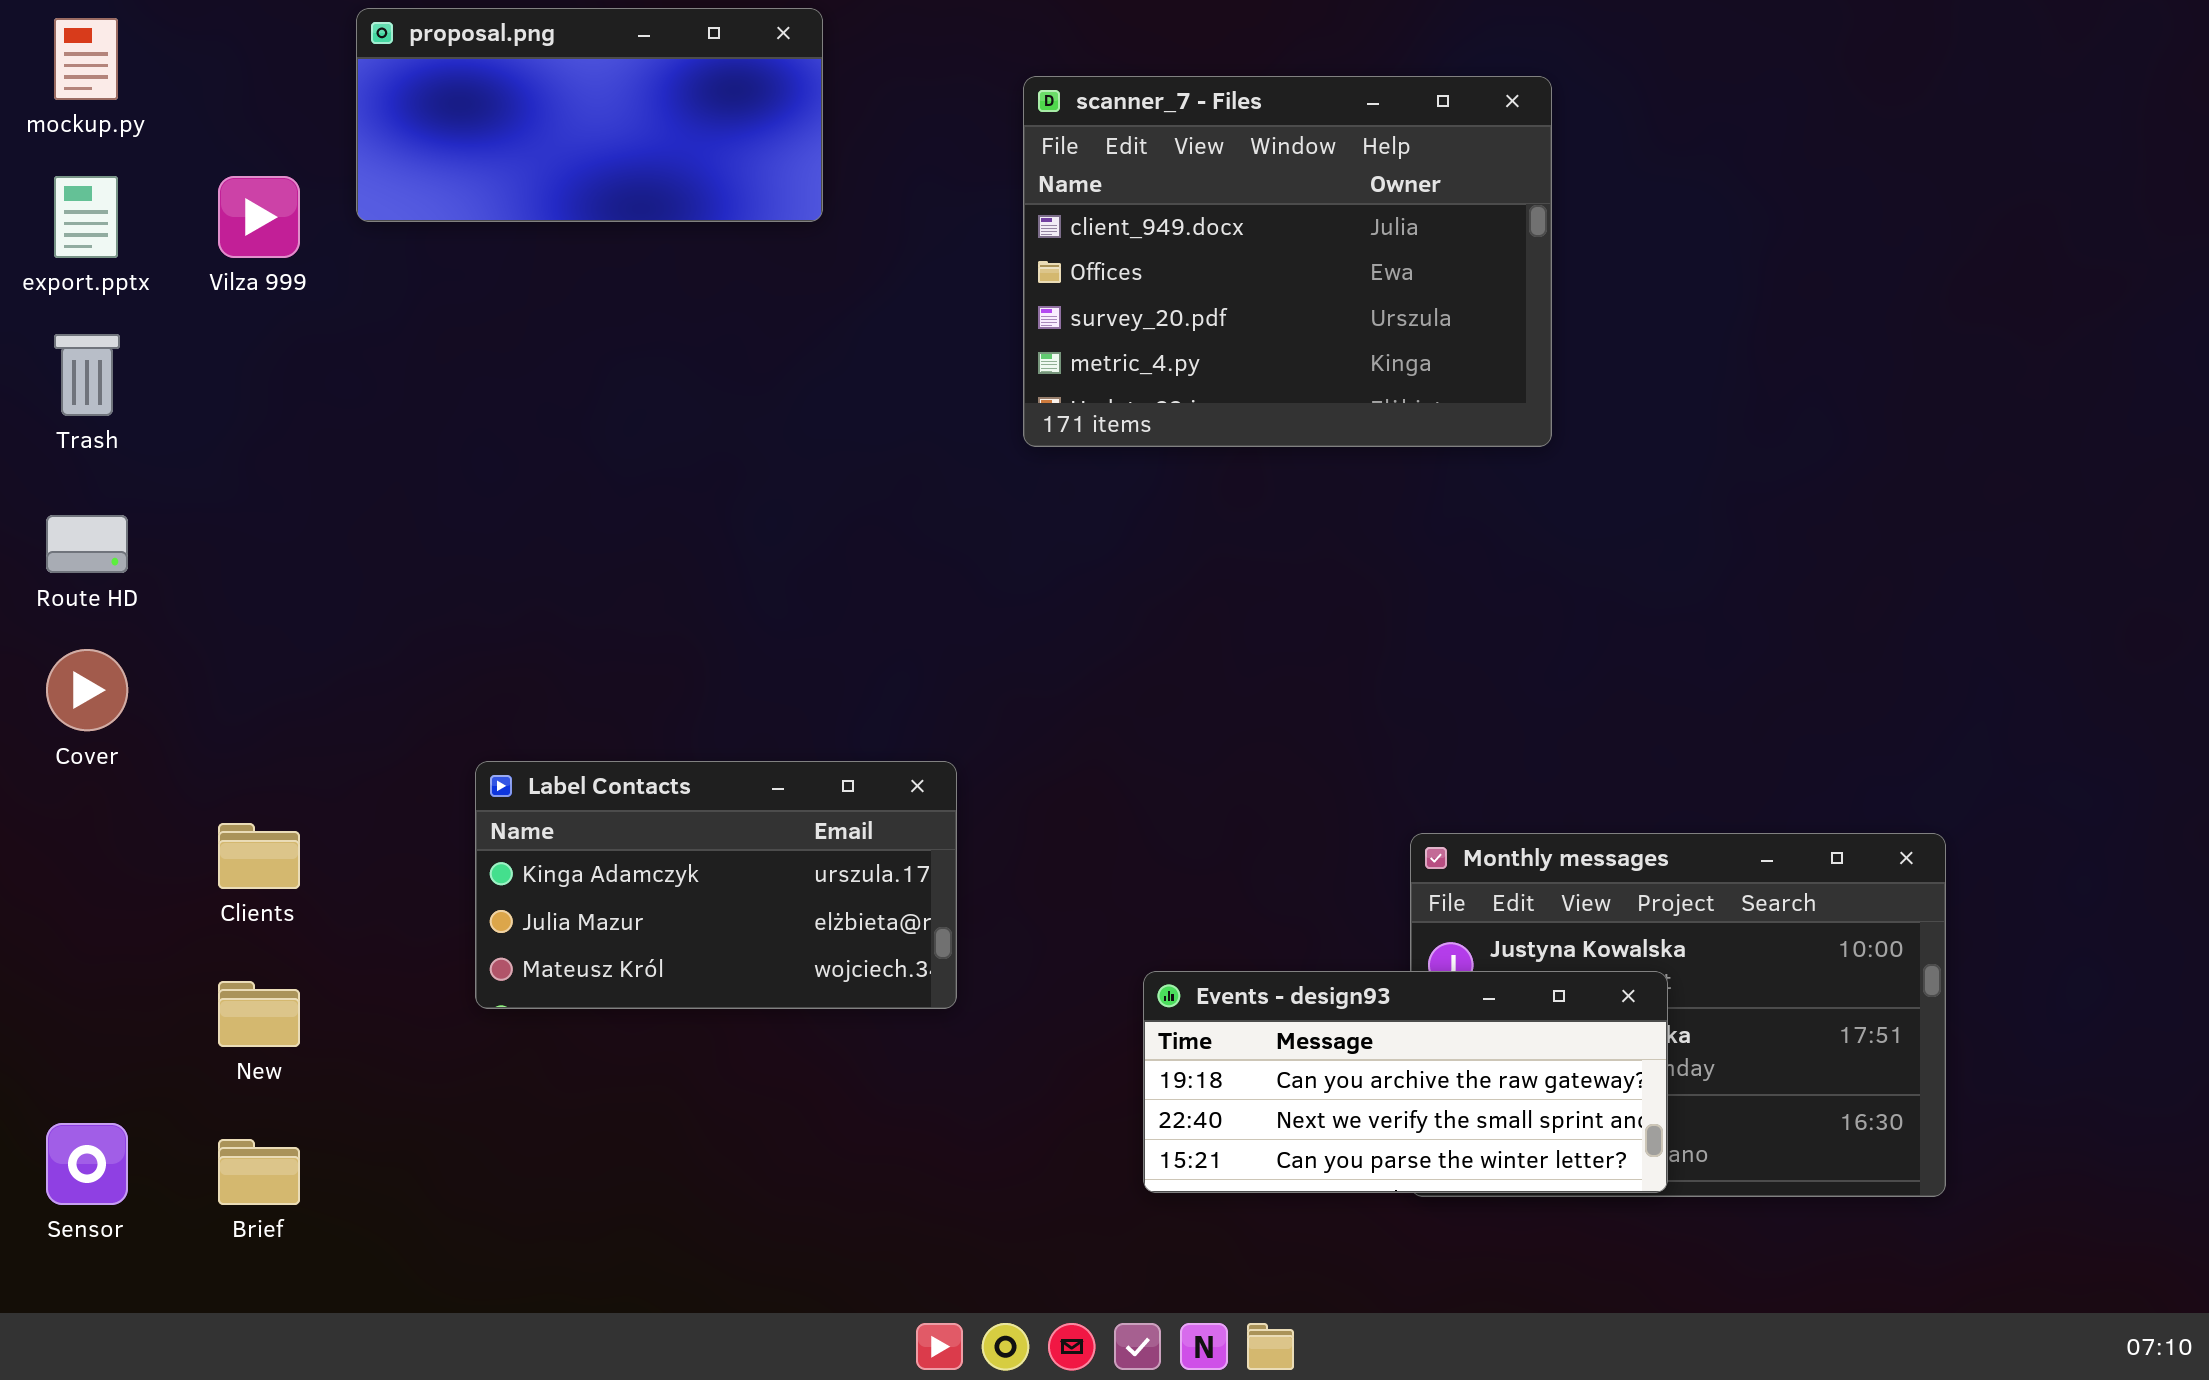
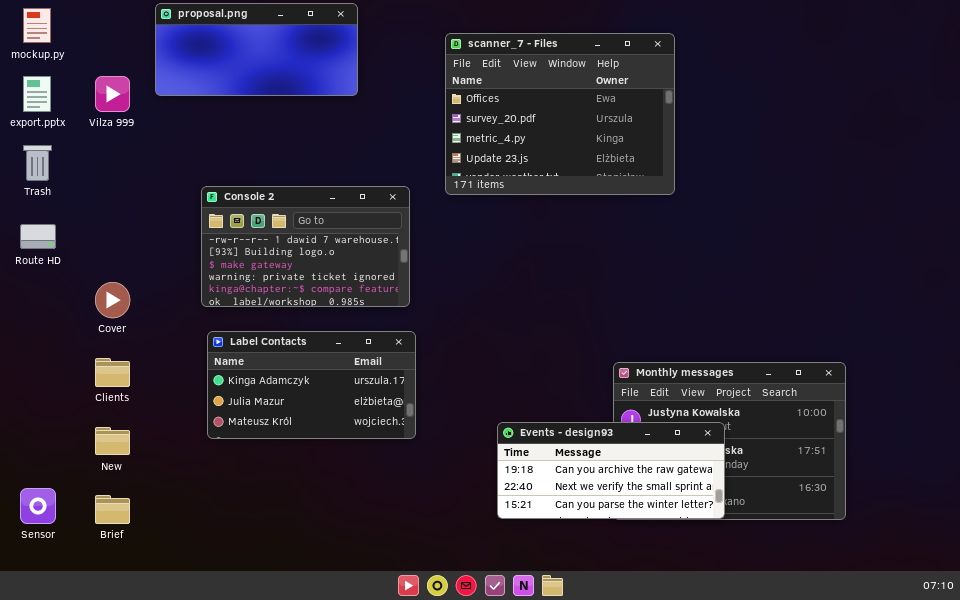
scanner_7 - Files: [1023,76,1552,447] -> [445,33,675,195], scrolled down 1 row
Console 2: none -> [201,186,410,307], opened
Cover: [46,649,128,731] -> [95,282,130,318], moved

